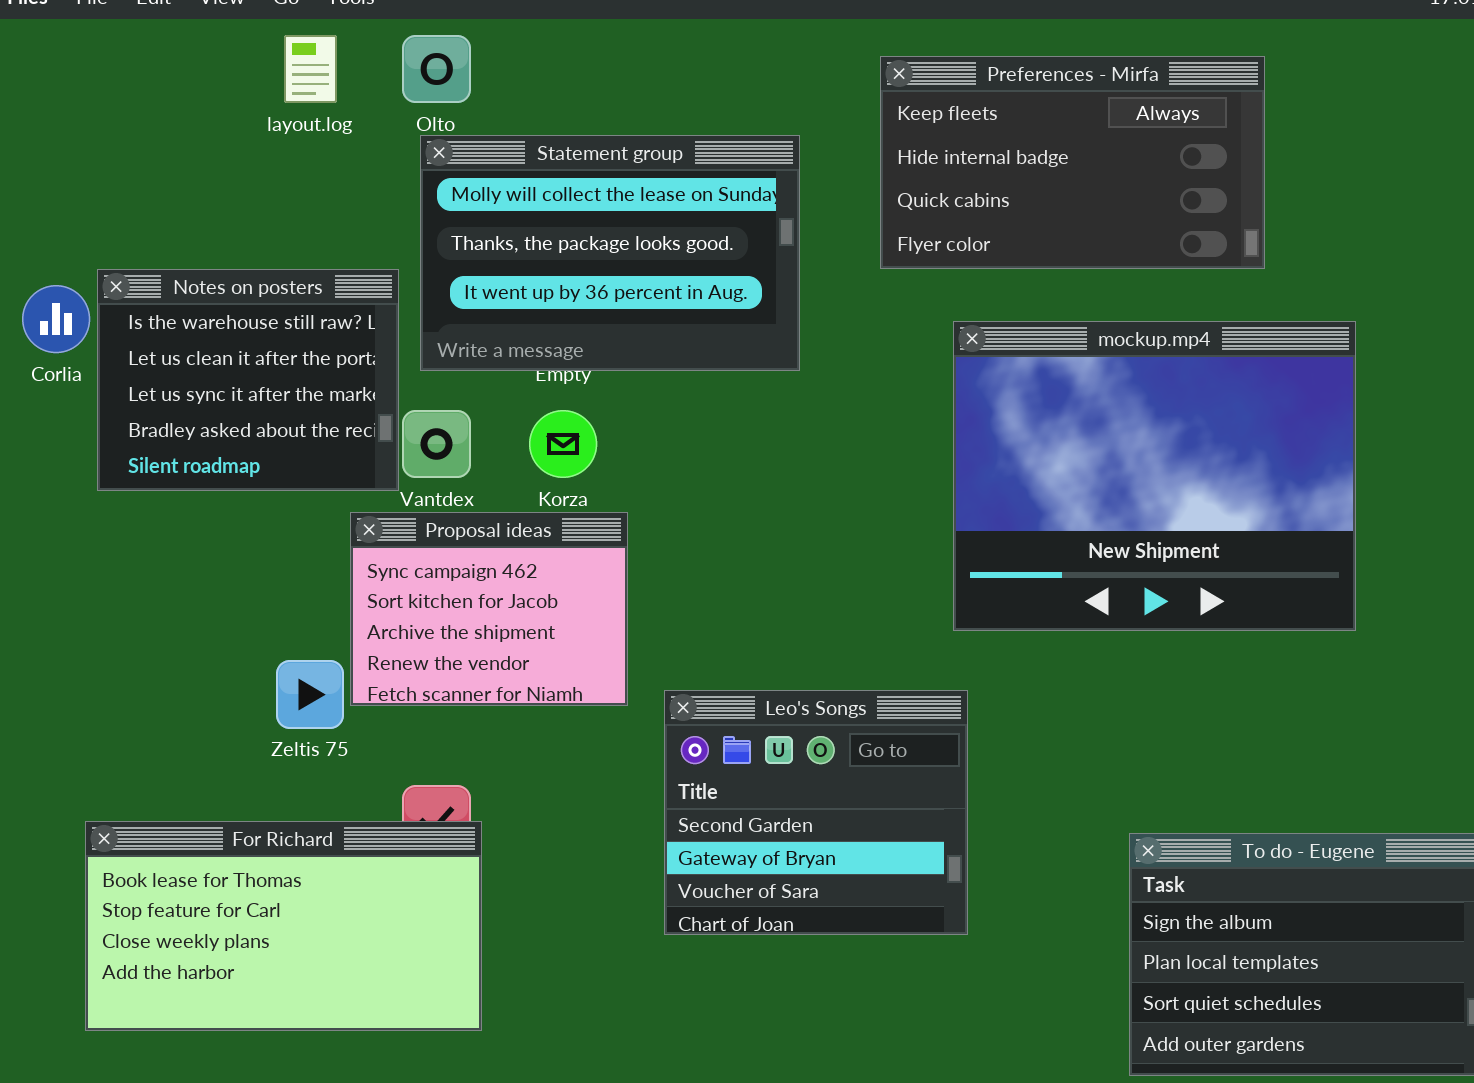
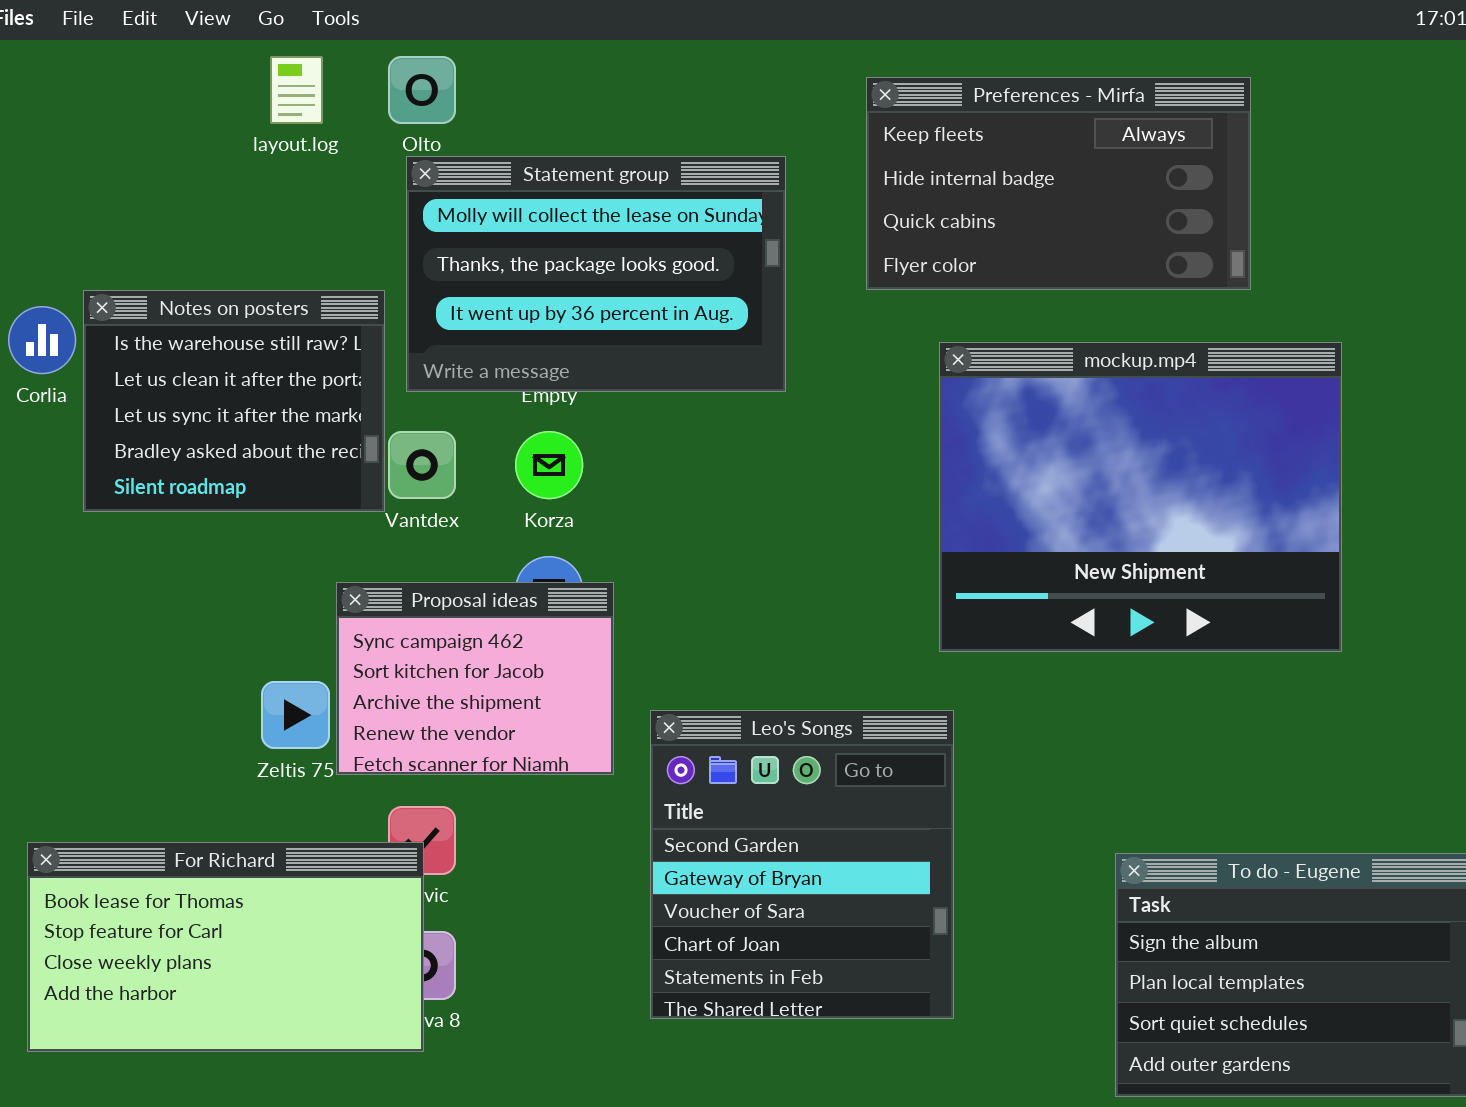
Proposal ideas: [350,512,628,706] -> [336,582,614,775], moved
Leo's Songs: [664,690,968,935] -> [650,710,954,1019], resized
For Richard: [85,821,482,1031] -> [27,842,424,1052], moved

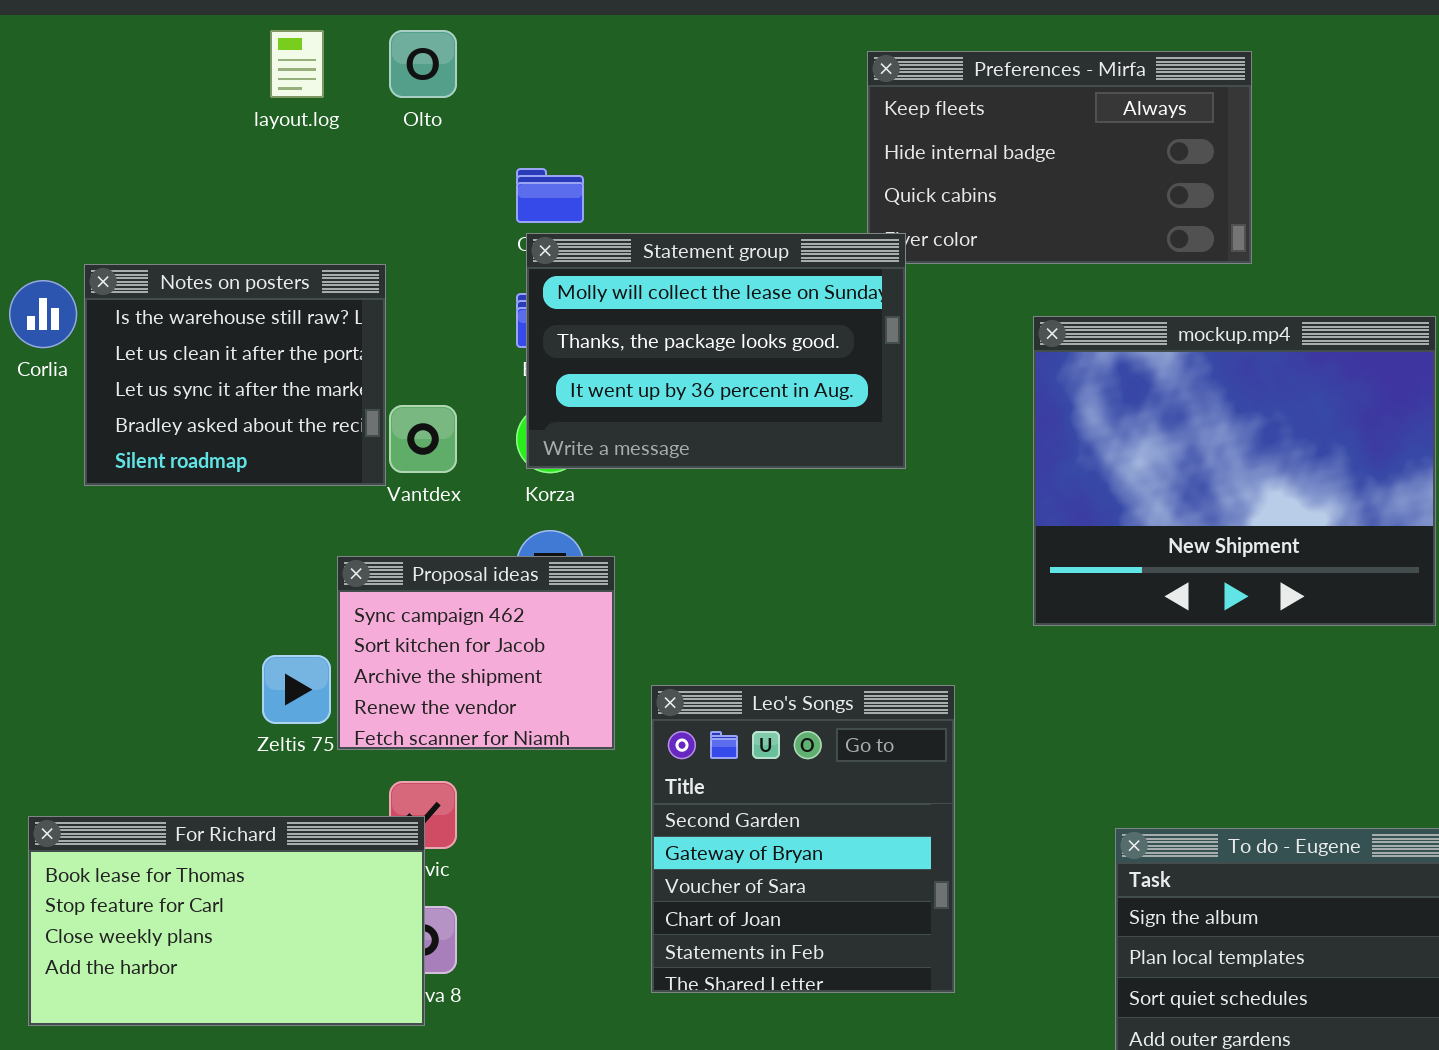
Statement group: [406,156,786,392] -> [526,233,906,469], moved
mockup.mp4: [939,342,1342,652] -> [1033,316,1436,626], moved

